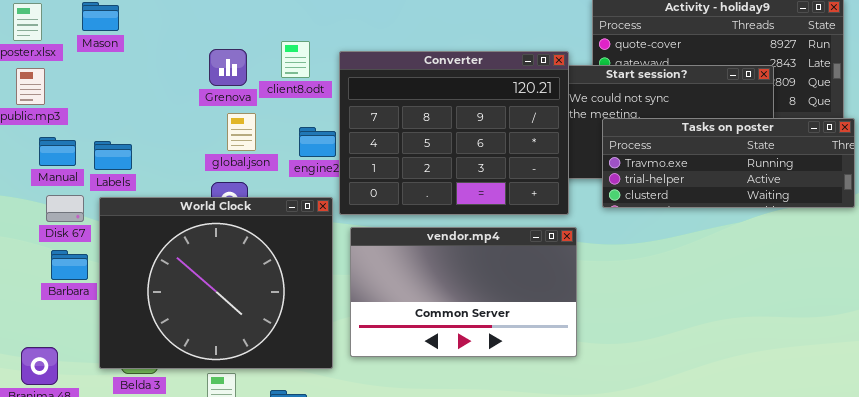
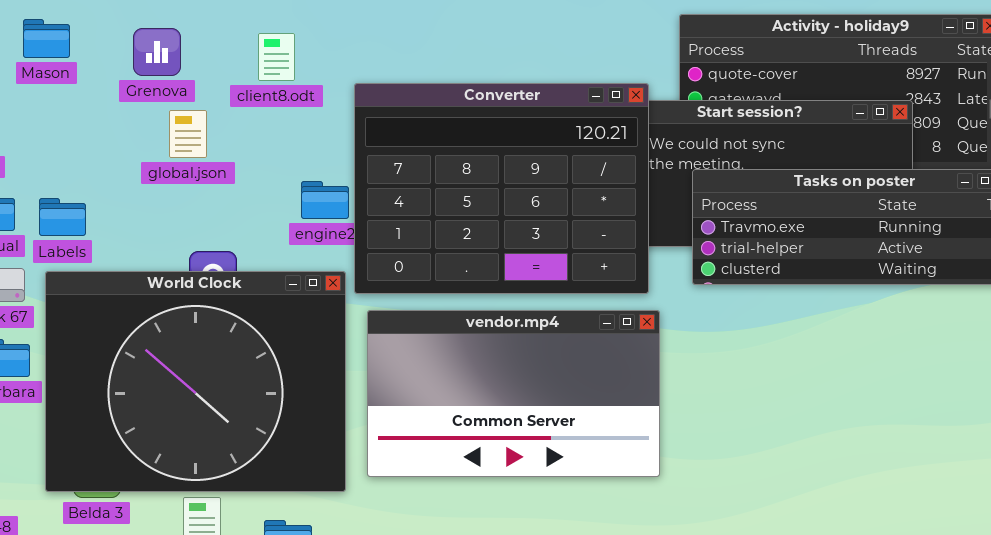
client8.odt: [281,41,310,78] -> [258,33,295,81], moved
Grenova: [209,49,247,86] -> [133,28,181,76], moved
global.json: [227,113,256,151] -> [169,110,207,158], moved

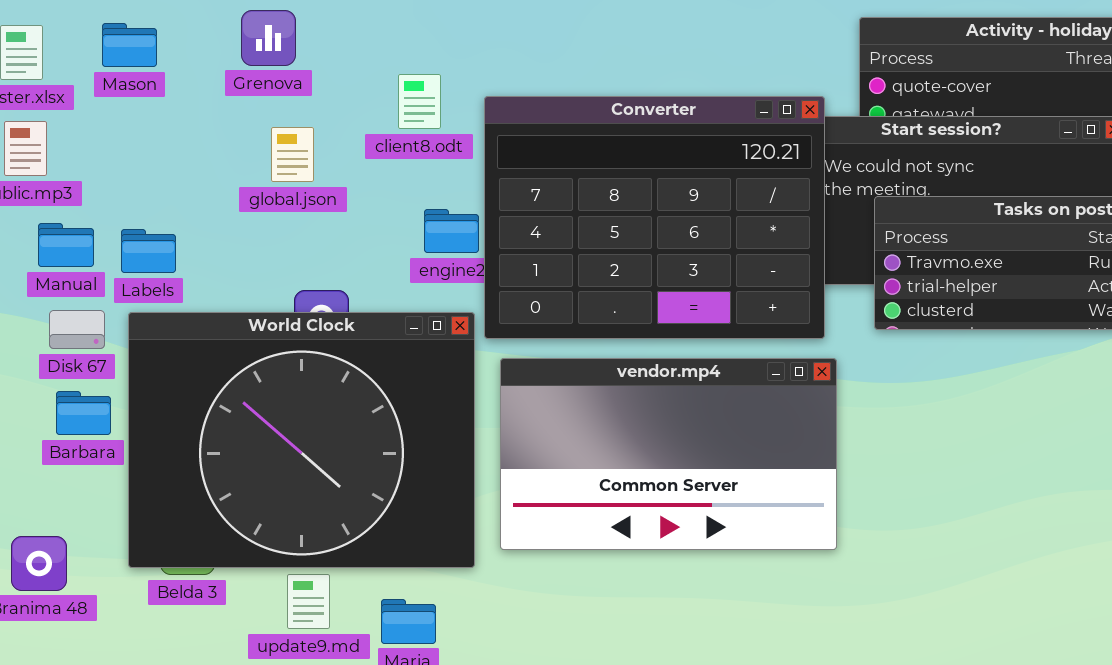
Grenova: [133,28,181,76] -> [241,10,296,66], moved
client8.odt: [258,33,295,81] -> [398,74,441,129], moved

